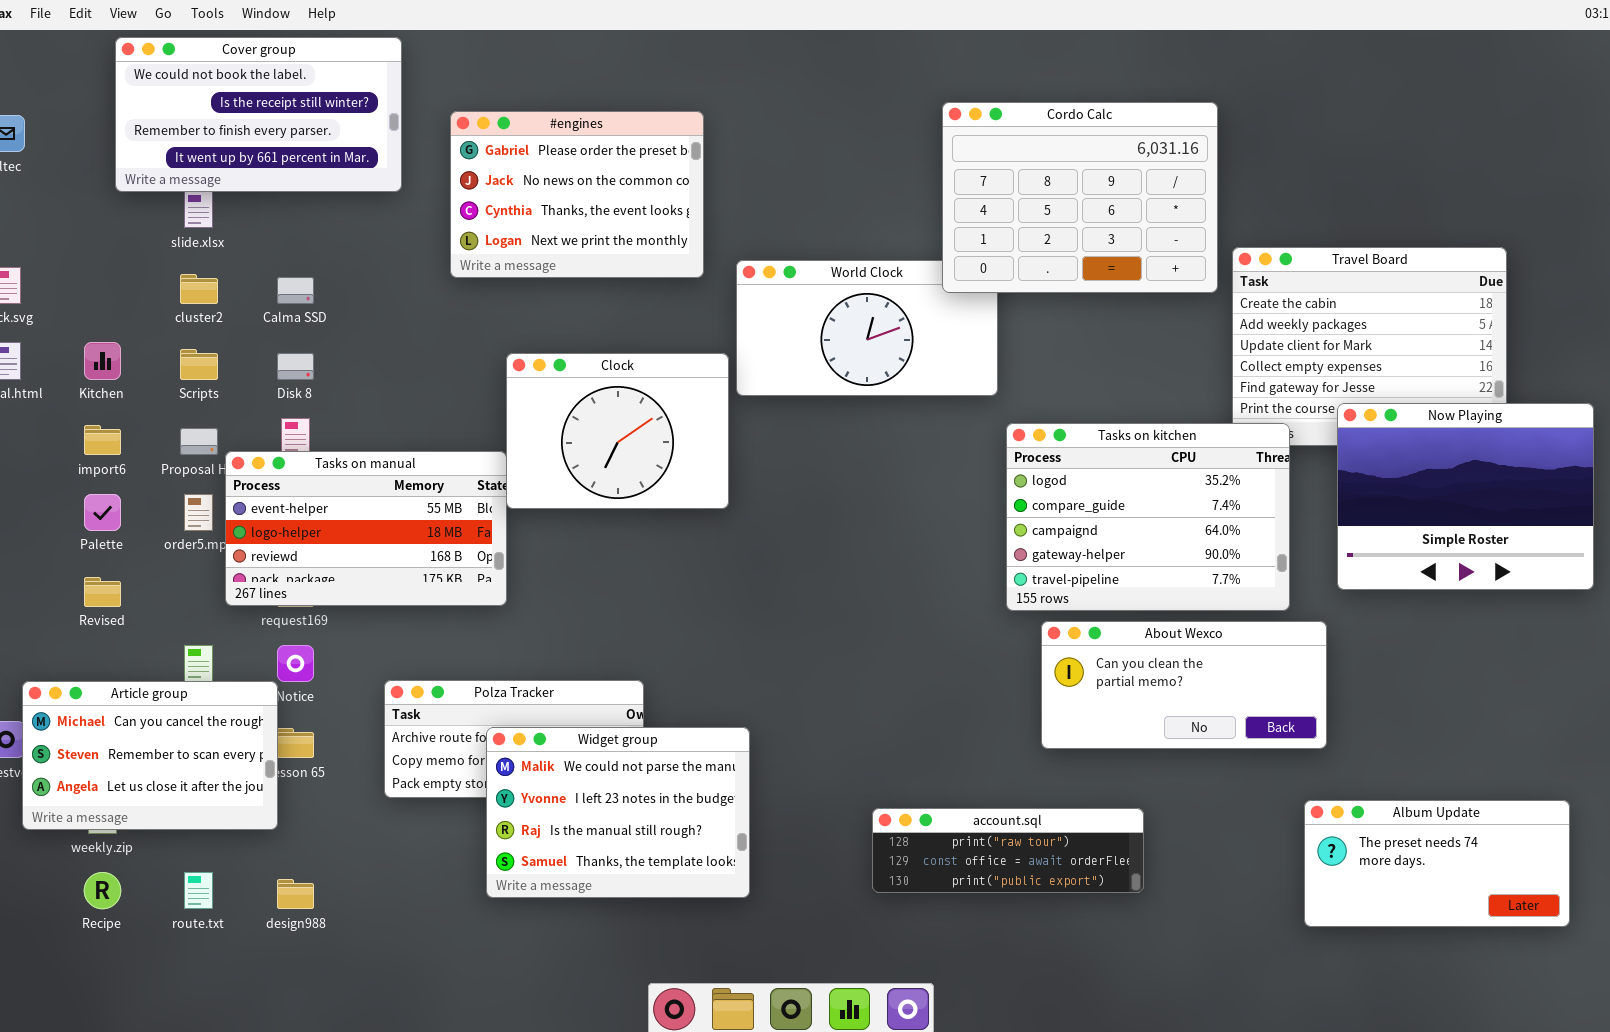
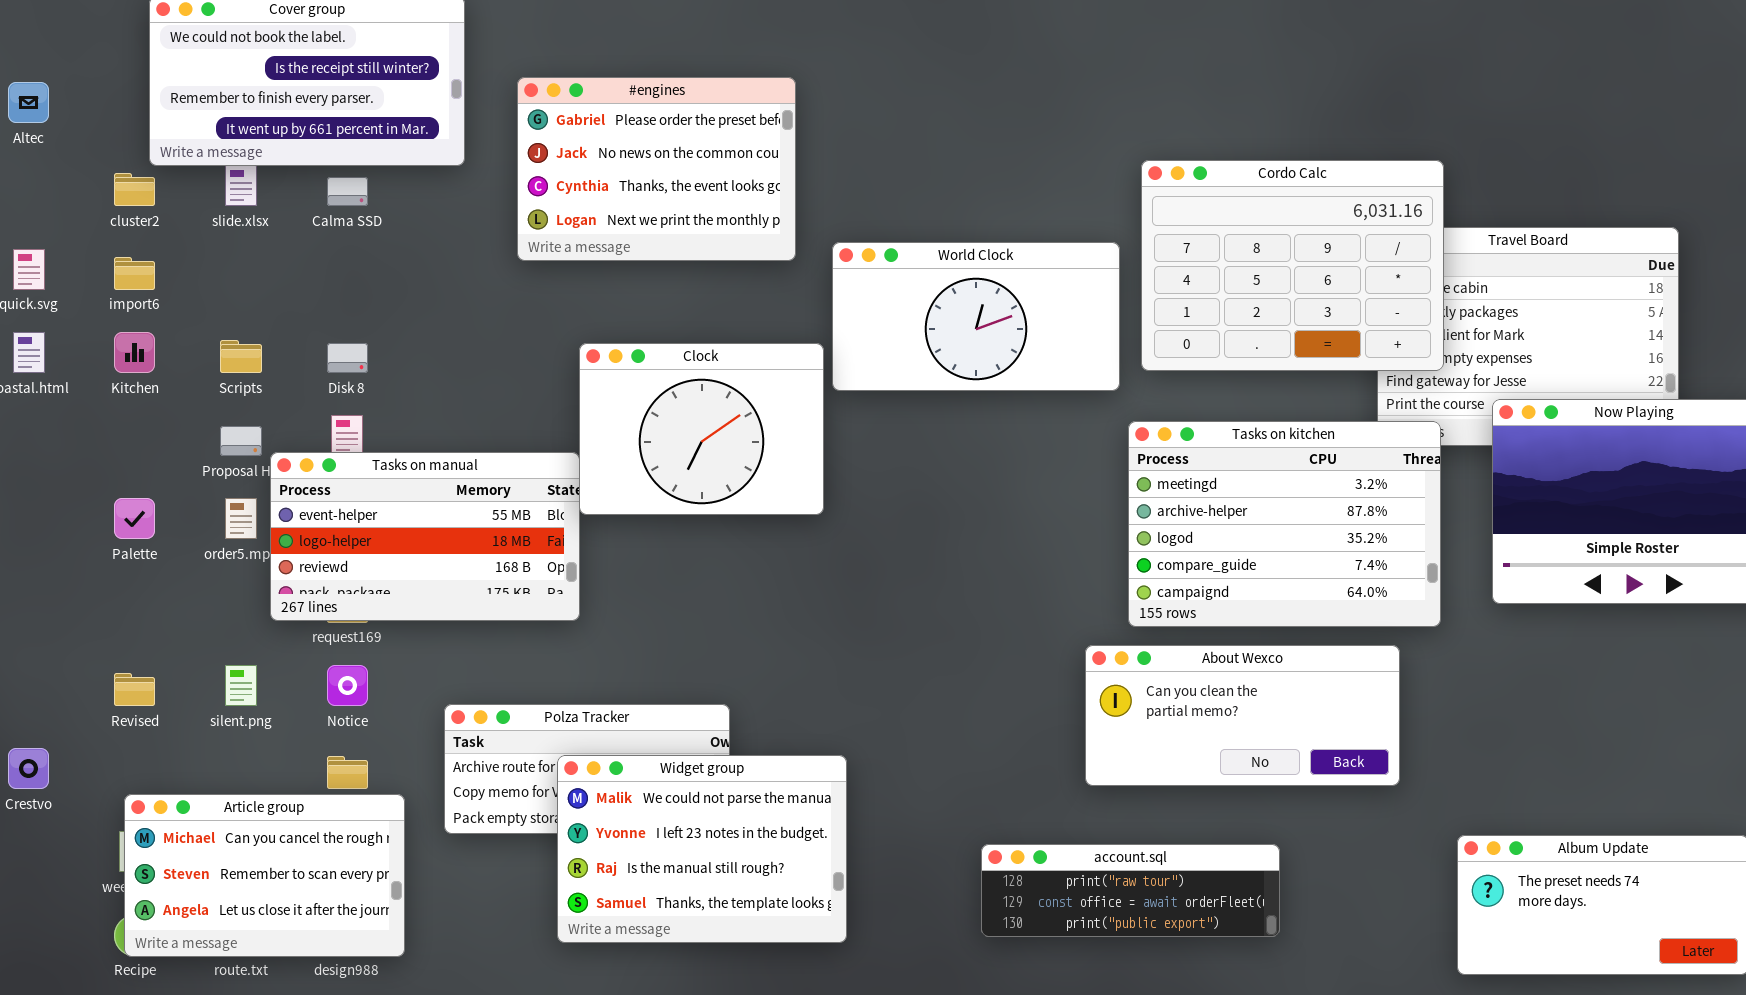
Cordo Calc: [942,102,1218,293] -> [1141,160,1444,371], moved
cluster2: [180,274,218,304] -> [114,173,155,206], moved
Calma SSD: [277,277,314,304] -> [327,177,368,206], moved
Tasks on kitchen: [1006,423,1290,611] -> [1128,421,1441,627], scrolled up 2 rows
import6: [84,425,121,455] -> [114,257,155,290], moved
Revised: [84,577,121,607] -> [114,673,155,706], moved
About Wexco: [1041,621,1327,749] -> [1085,645,1400,786], moved
Article group: [22,681,278,830] -> [124,794,405,957], moved

